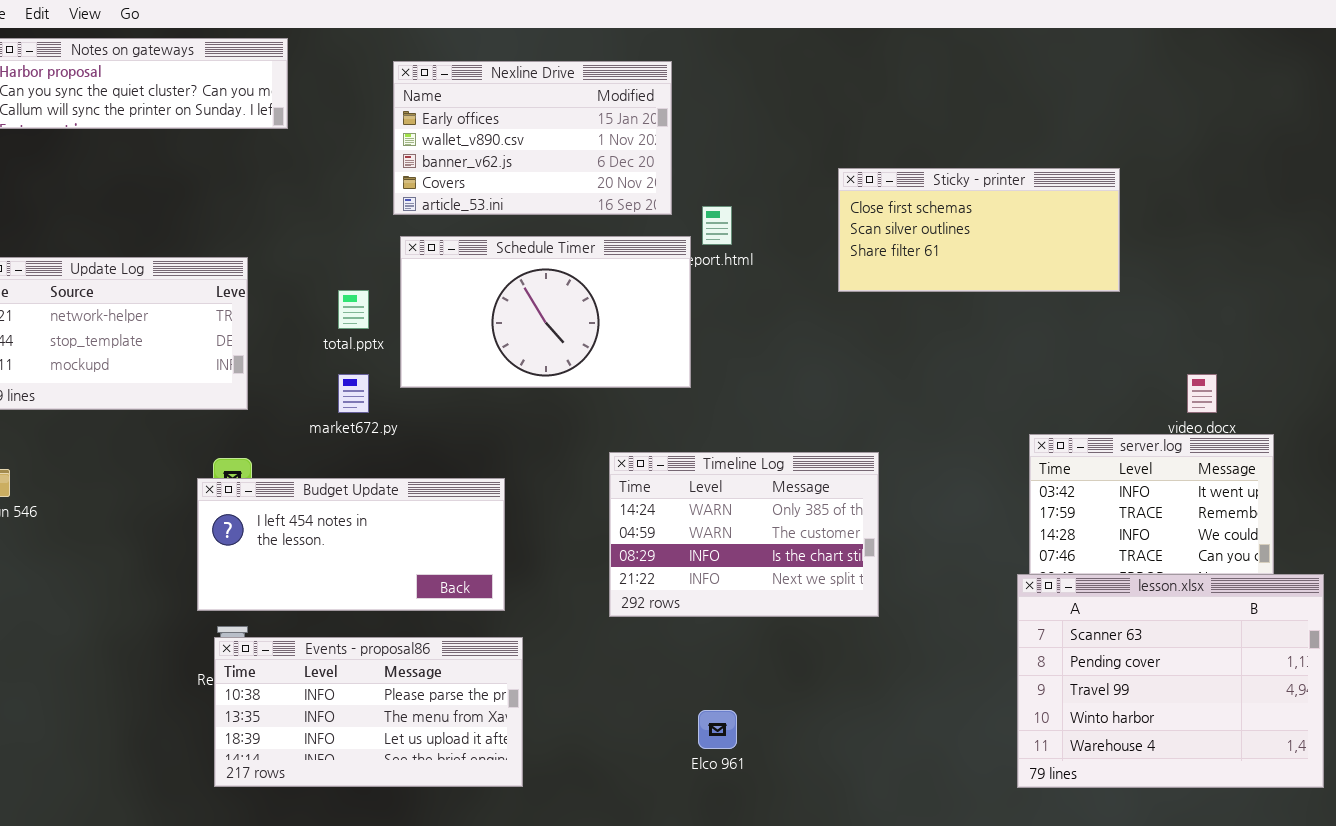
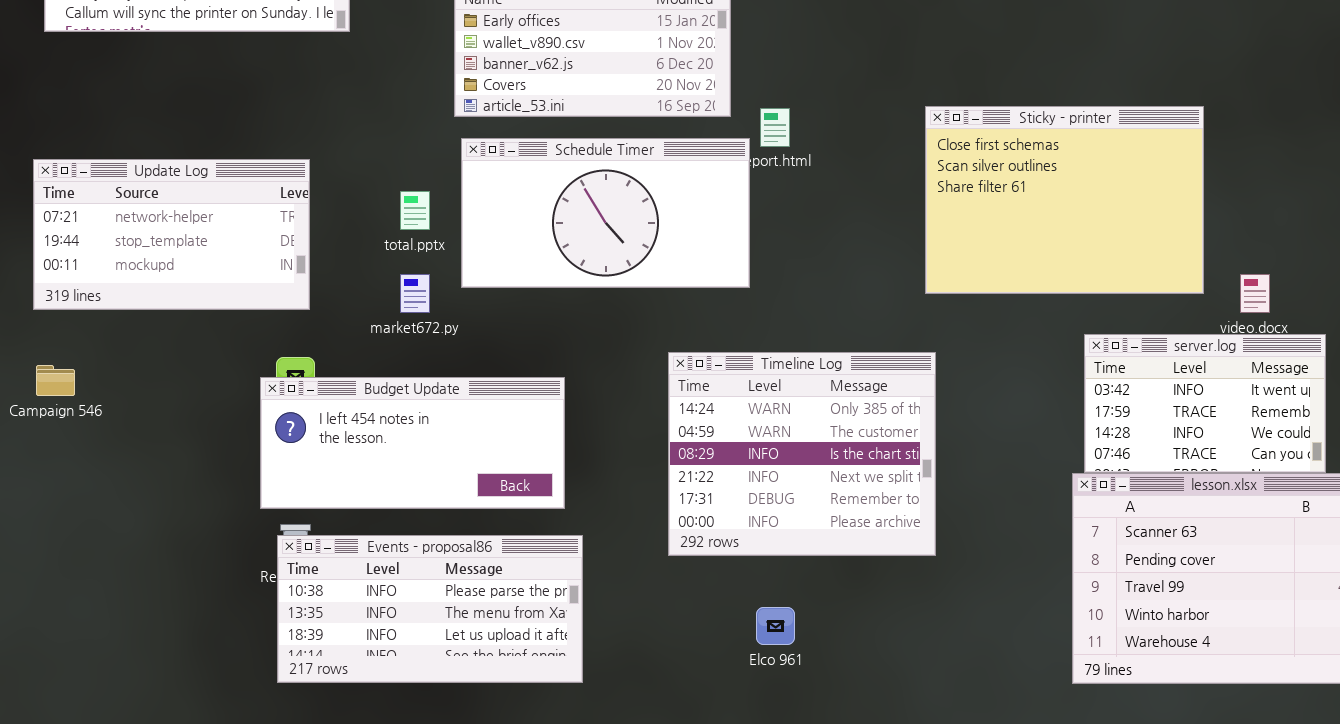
Sticky - printer: [838,168,1120,292] -> [925,106,1204,294], moved, resized
Timeline Log: [609,452,879,617] -> [668,352,936,556], resized

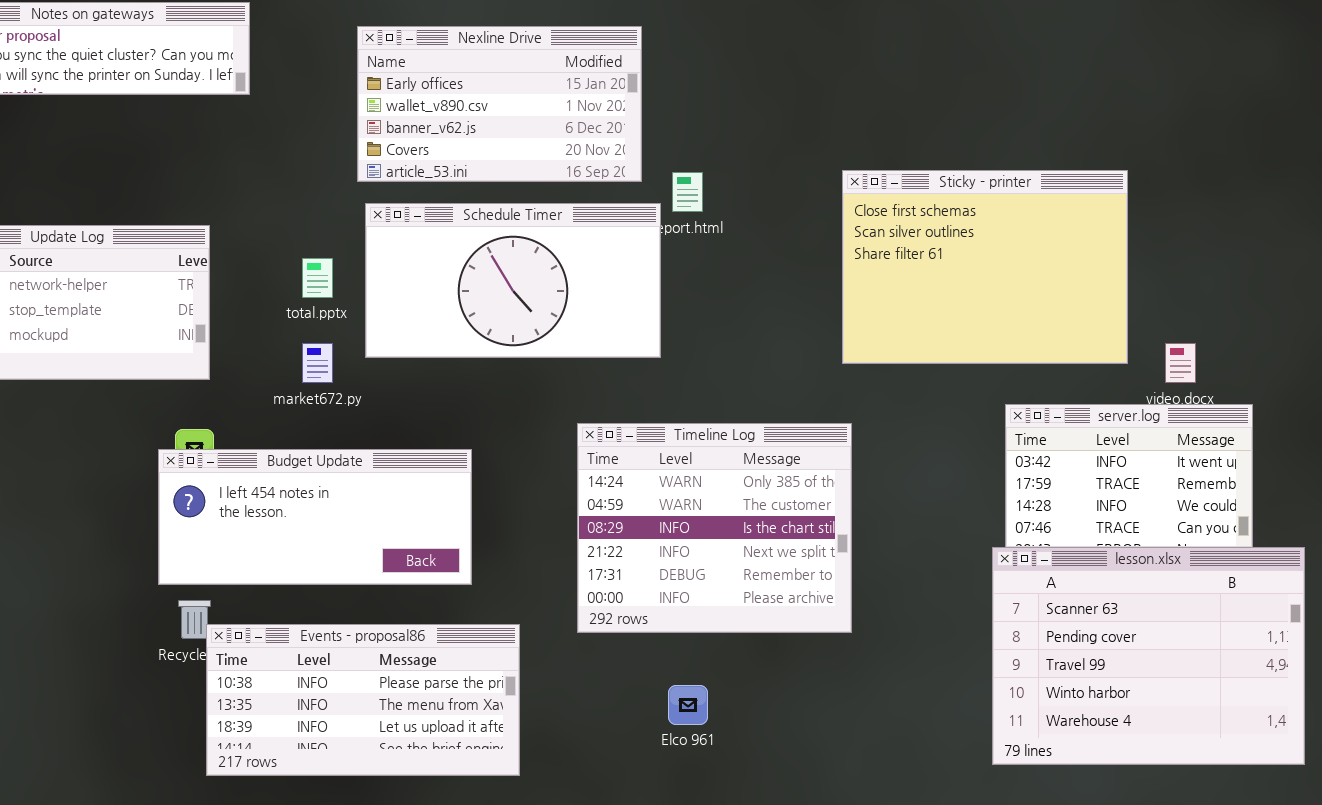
Events - proposal86: [277,535,583,683] -> [206,624,520,776], moved

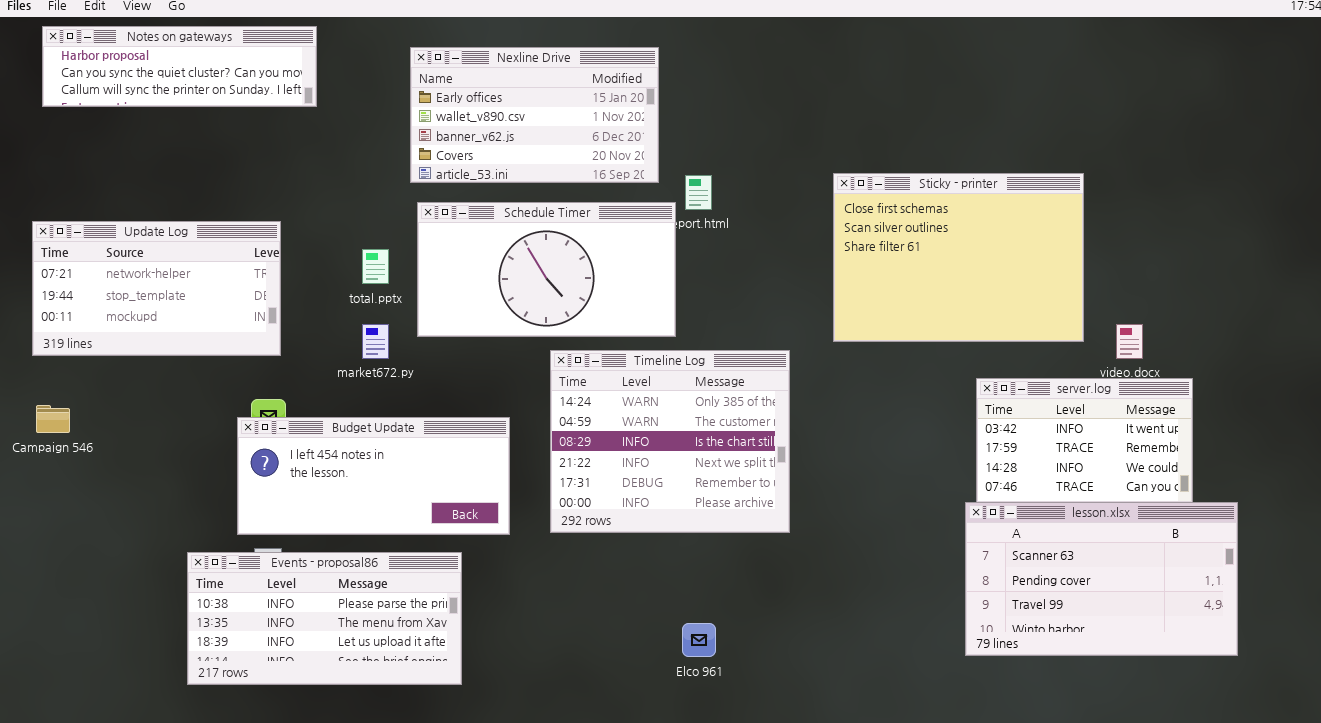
Timeline Log: [577,423,852,633] -> [550,350,790,533], moved
lesson.xlsx: [992,547,1305,765] -> [965,502,1238,656], resized
Events - proposal86: [206,624,520,776] -> [187,552,462,685], moved

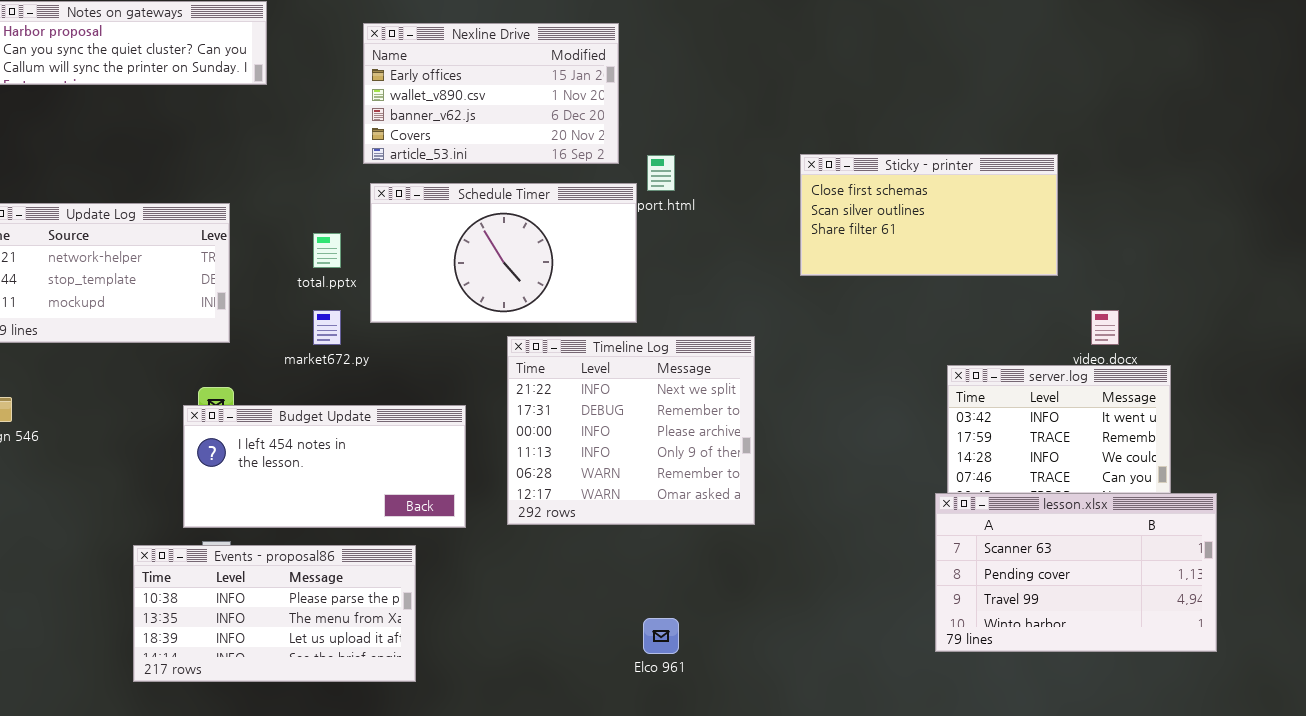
Sticky - printer: [833,173,1084,342] -> [800,154,1058,276], resized
Timeline Log: [550,350,790,533] -> [507,336,755,525], scrolled down 3 rows

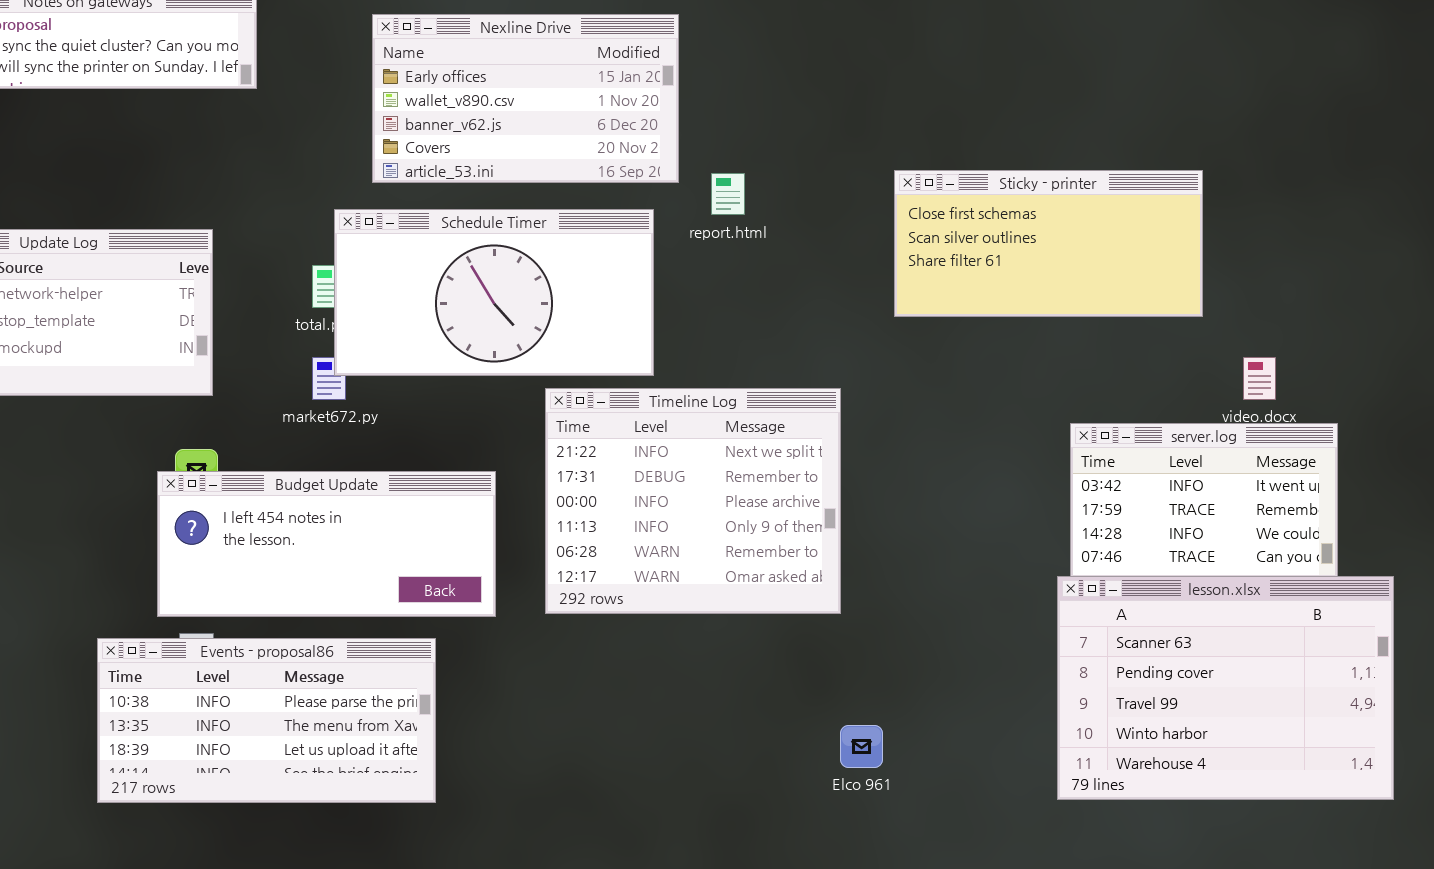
Schedule Timer: [370,183,637,323] -> [334,209,654,376], moved
lesson.xlsx: [935,493,1217,652] -> [1057,576,1394,800], resized
Elco 961: [643,618,679,654] -> [840,725,883,768], moved

